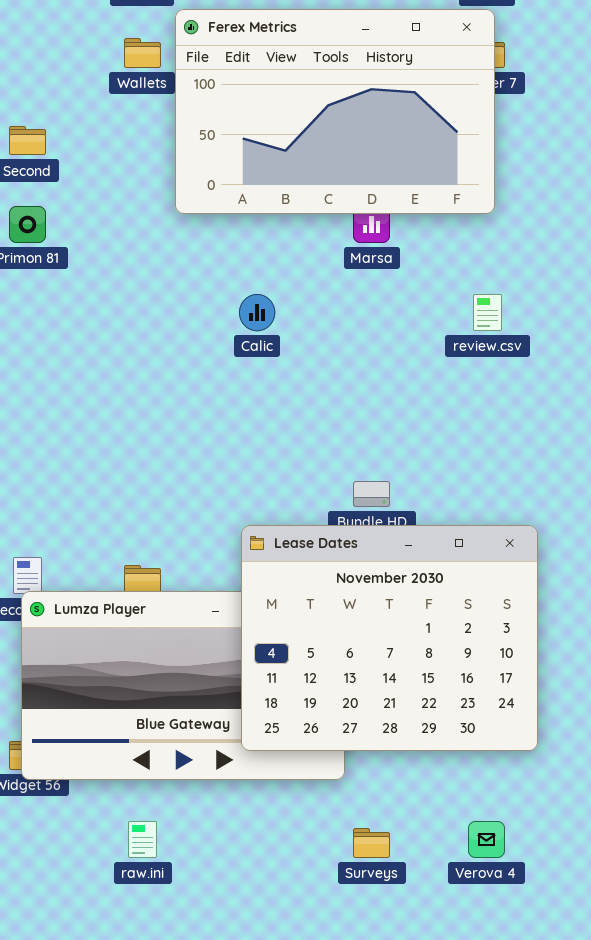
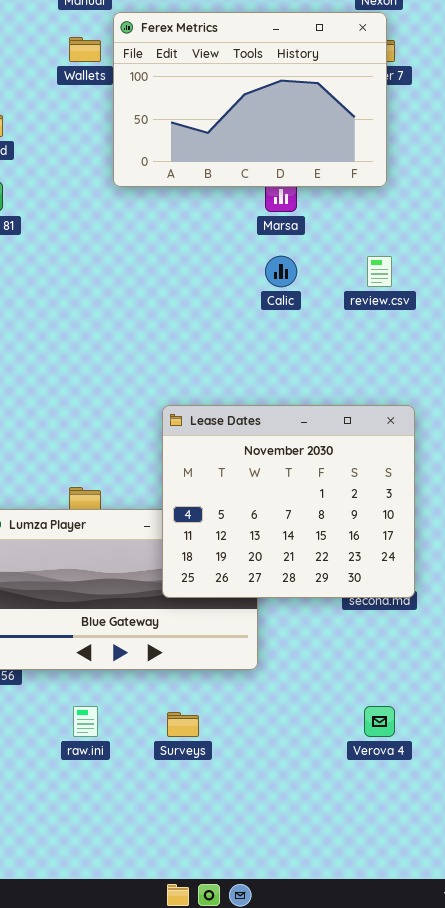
Calic: [239,294,275,331] -> [265,256,297,287], moved
Lease Dates: [241,525,538,751] -> [162,405,415,598], moved
Surveys: [353,828,390,858] -> [167,712,199,737], moved

